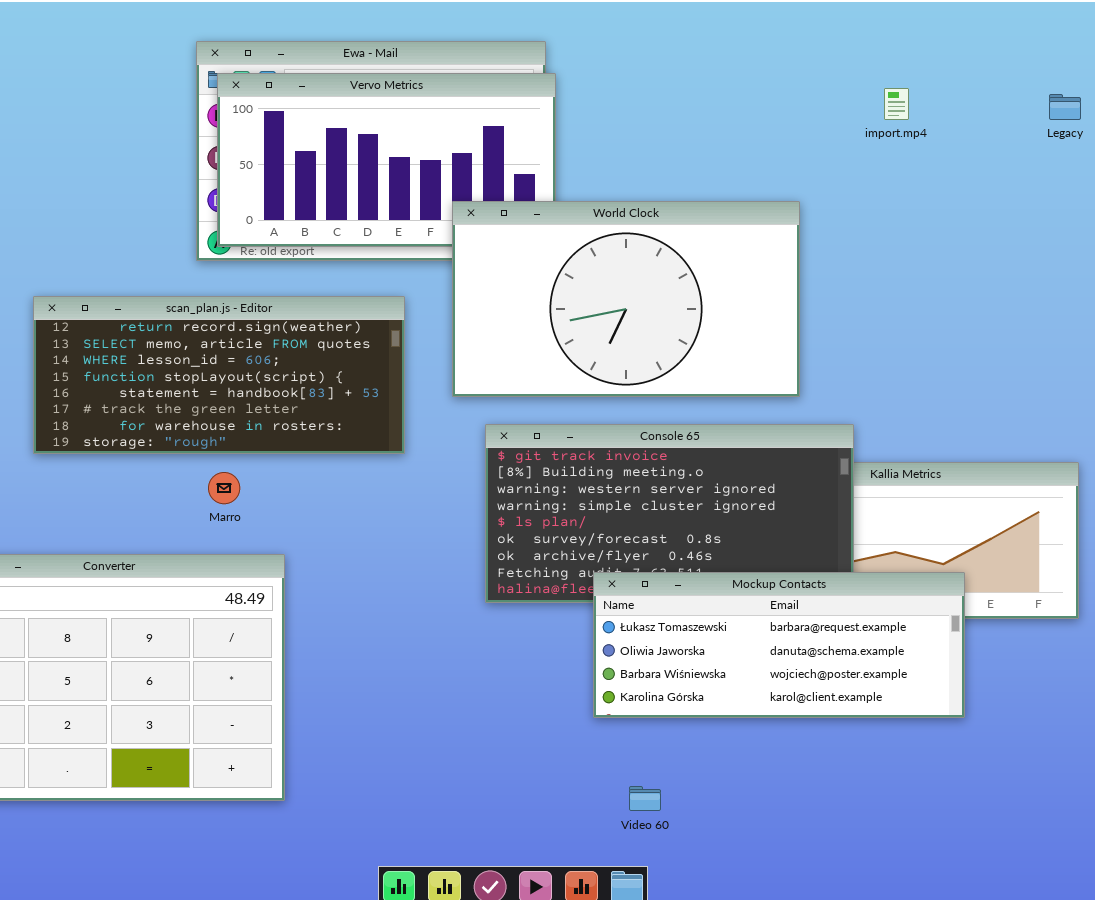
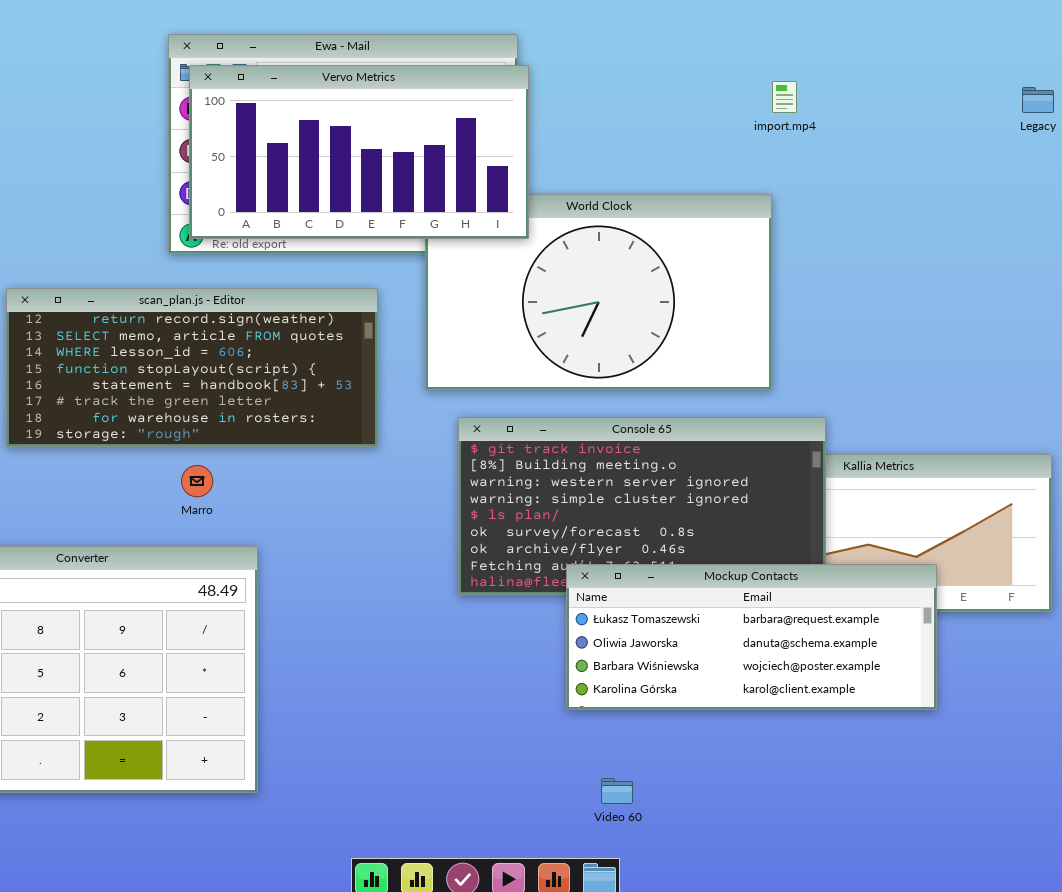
Vervo Metrics: [217,73,556,247] -> [189,65,529,239], raised
import.mp4: [884,88,909,120] -> [772,81,797,113], moved

